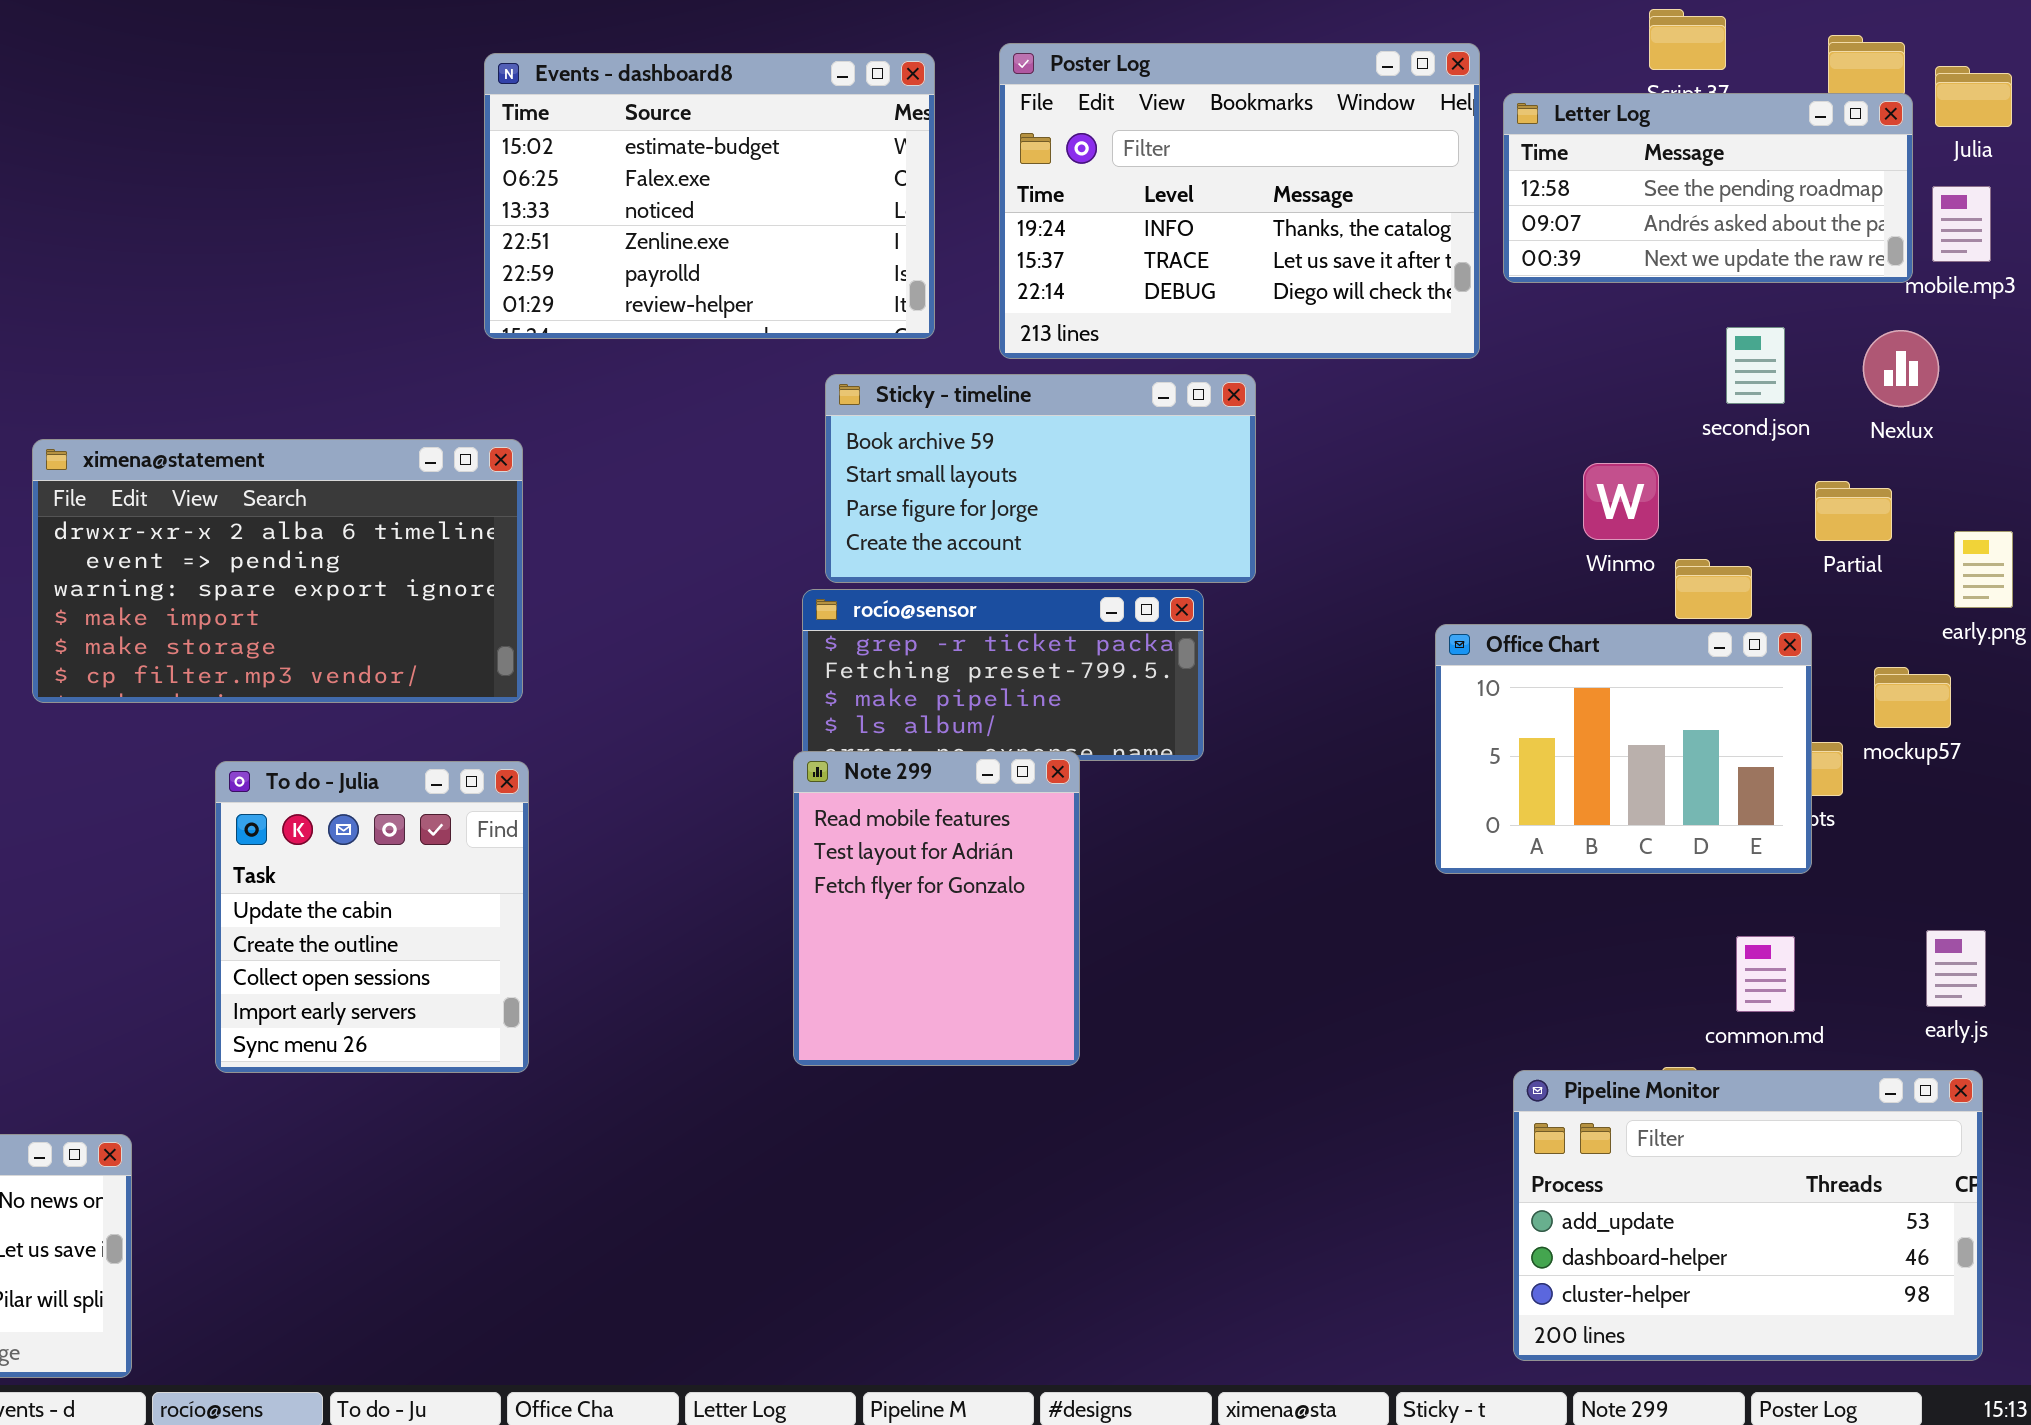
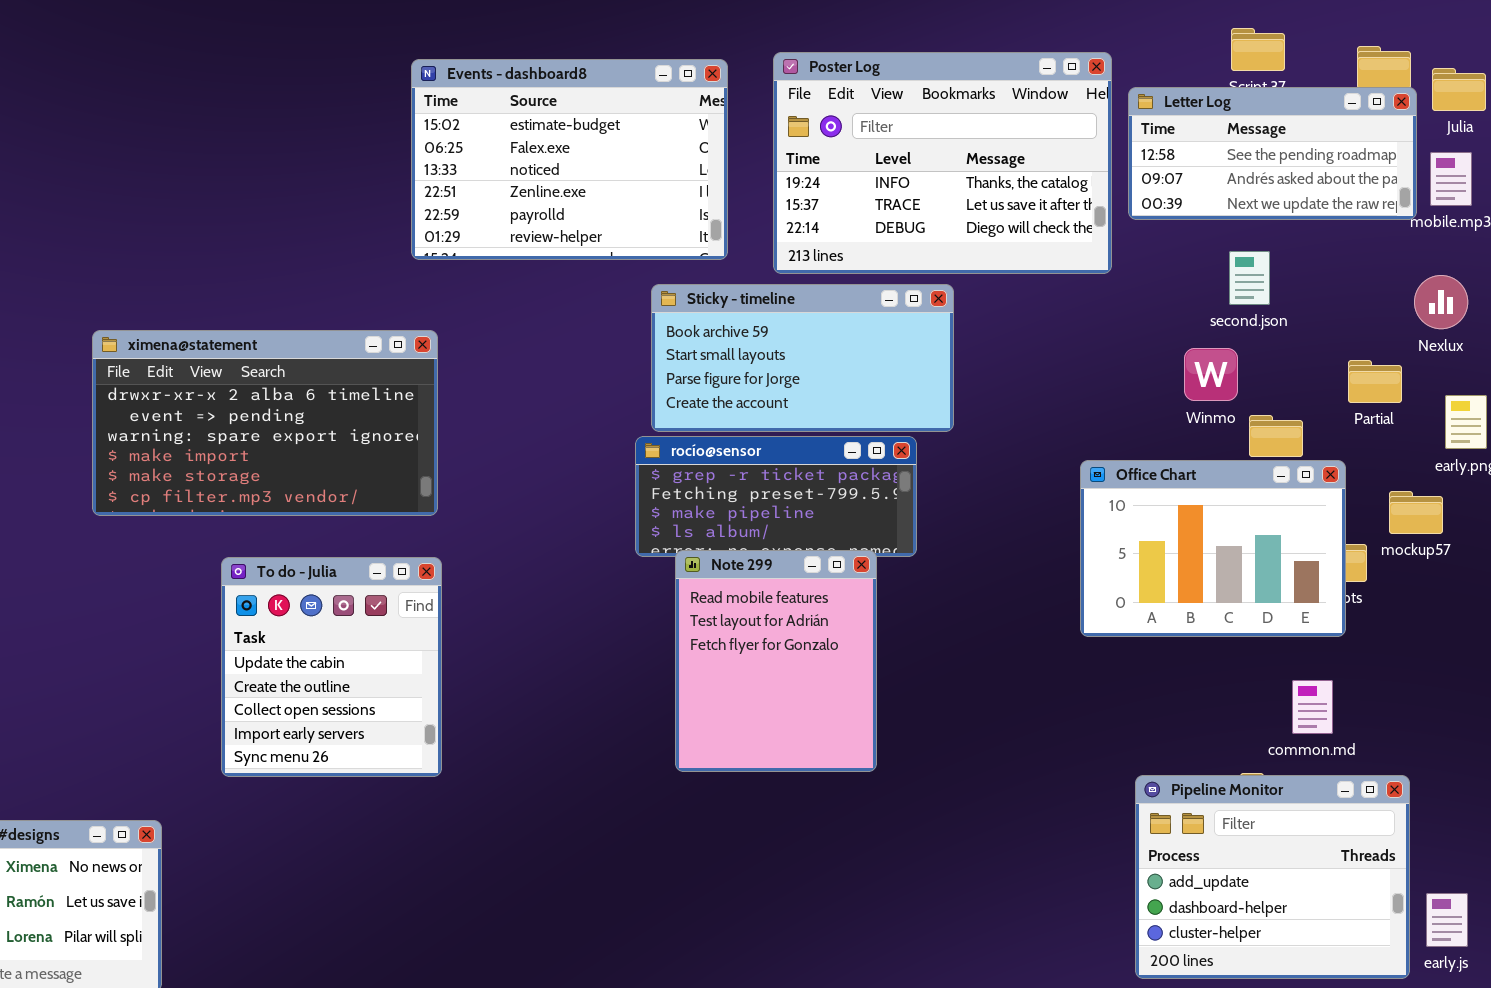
second.json: [1726,327,1785,404] -> [1229,251,1270,305], moved
Nexlux: [1863,330,1939,407] -> [1414,275,1468,329], moved
Note 299: [793,751,1080,1066] -> [675,550,877,772], moved
early.js: [1926,930,1986,1007] -> [1426,893,1468,947], moved
Pipeline Monitor: [1513,1070,1983,1361] -> [1135,775,1410,979], resized

